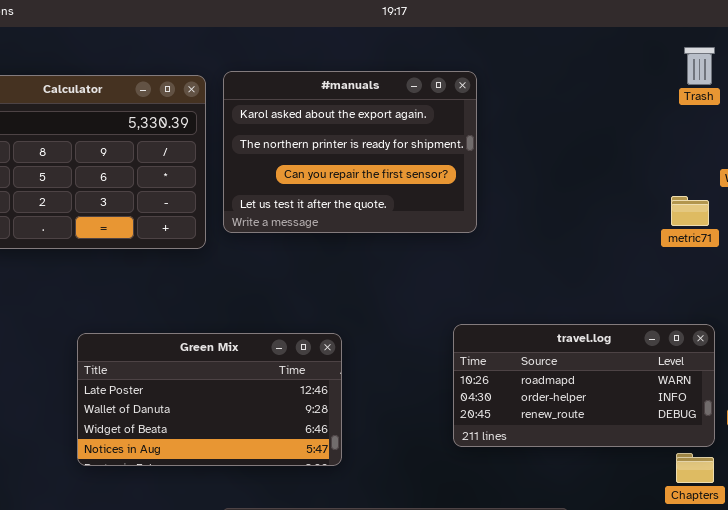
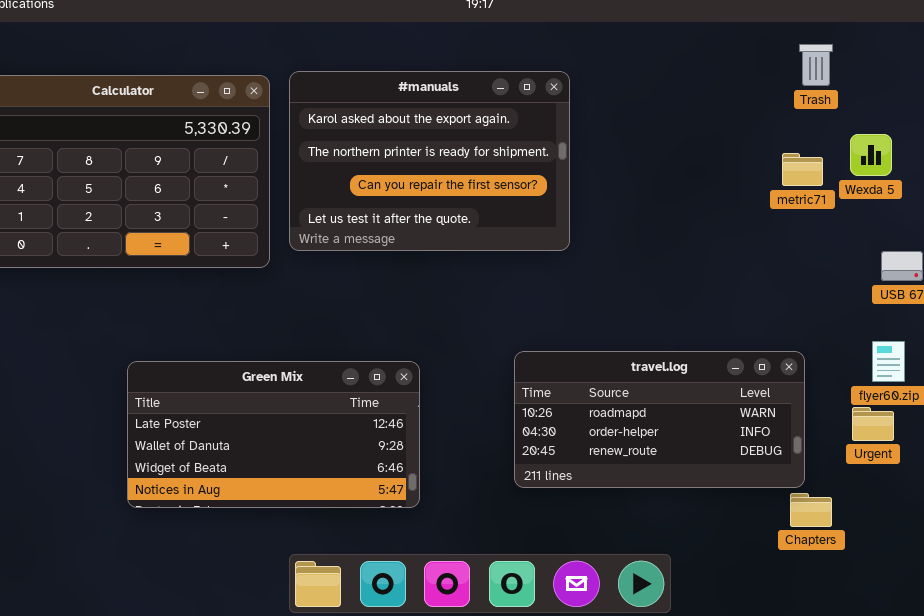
metric71: [671,196,709,226] -> [782,153,823,186], moved
travel.log: [453,324,715,447] -> [514,351,805,488], moved

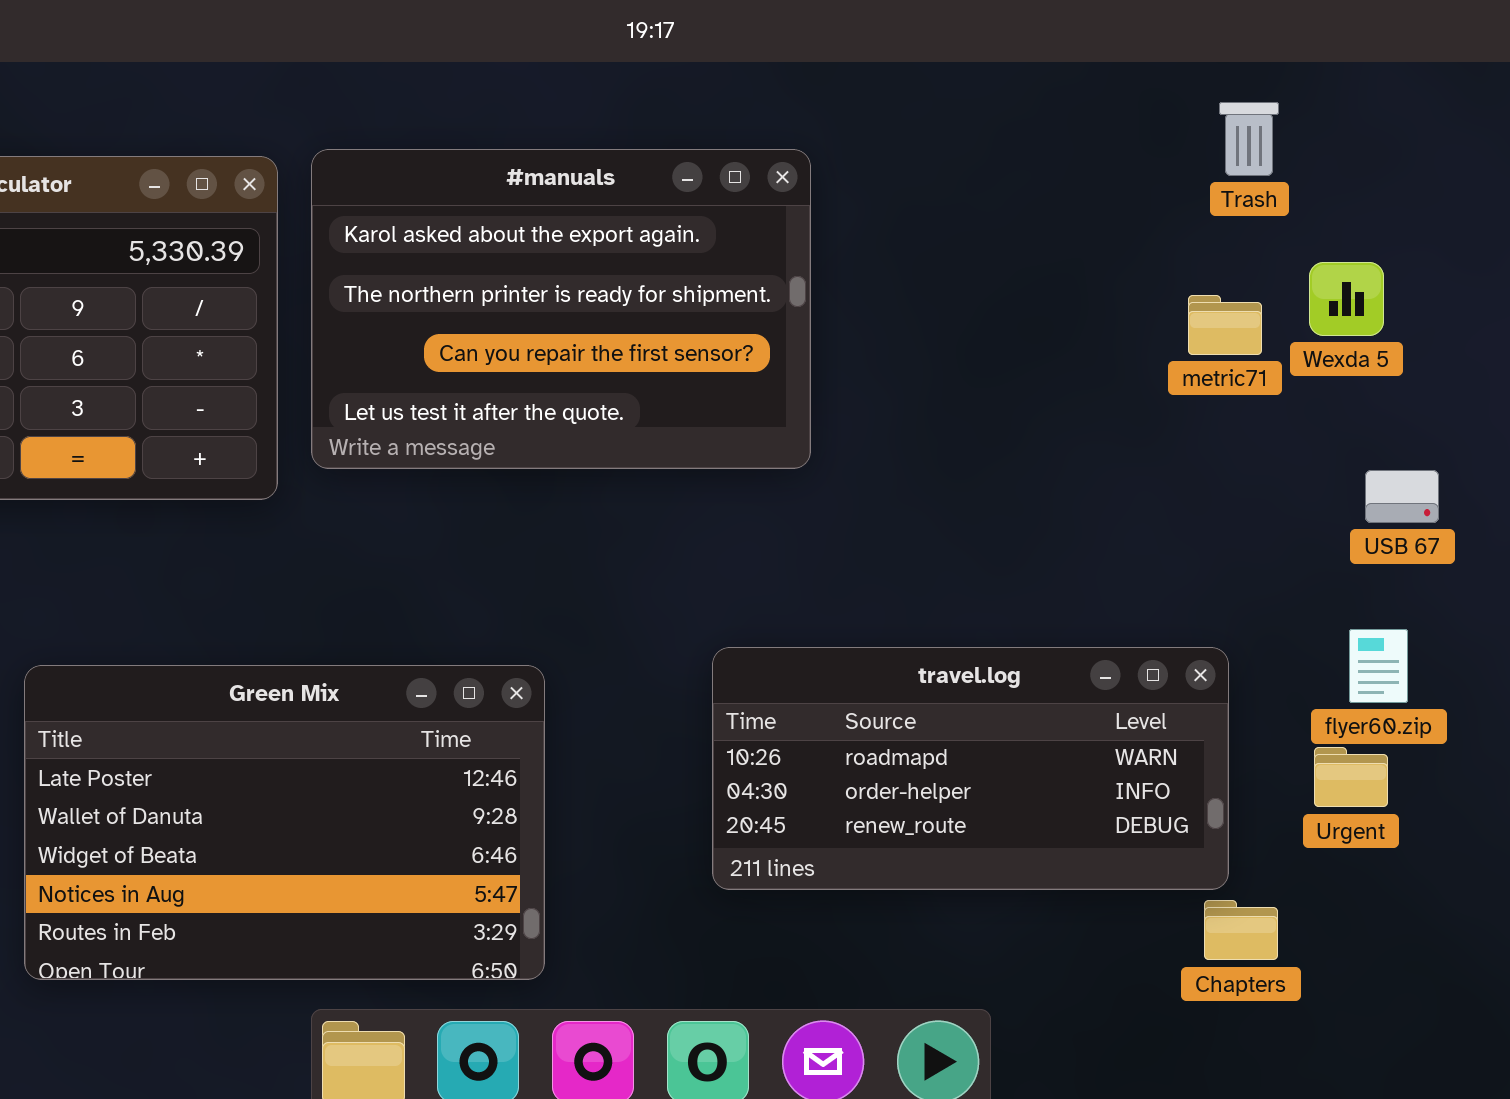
Green Mix: [127,361,420,508] -> [24,665,545,980], resized

